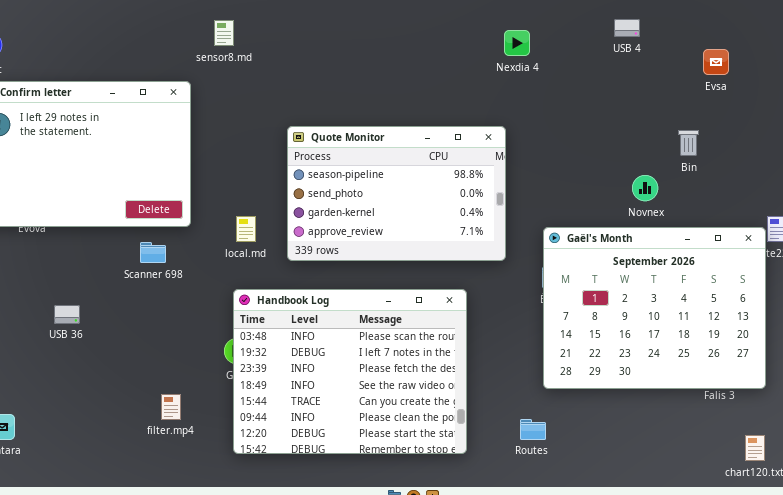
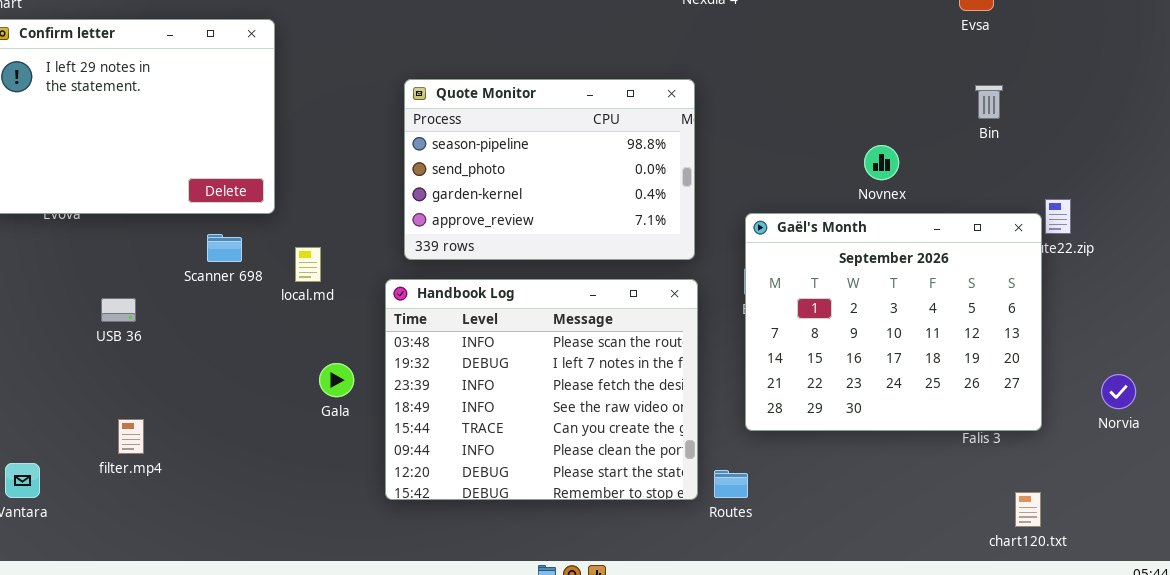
Bin: [678,130,699,156] -> [975,85,1003,119], moved
local.md: [236,216,256,242] -> [295,247,321,282], moved
Handbook Log: [233,289,467,454] -> [385,279,698,500], moved
USB 36: [54,305,80,324] -> [101,298,136,322], moved
filter.mp4: [161,394,181,420] -> [118,419,144,454], moved

